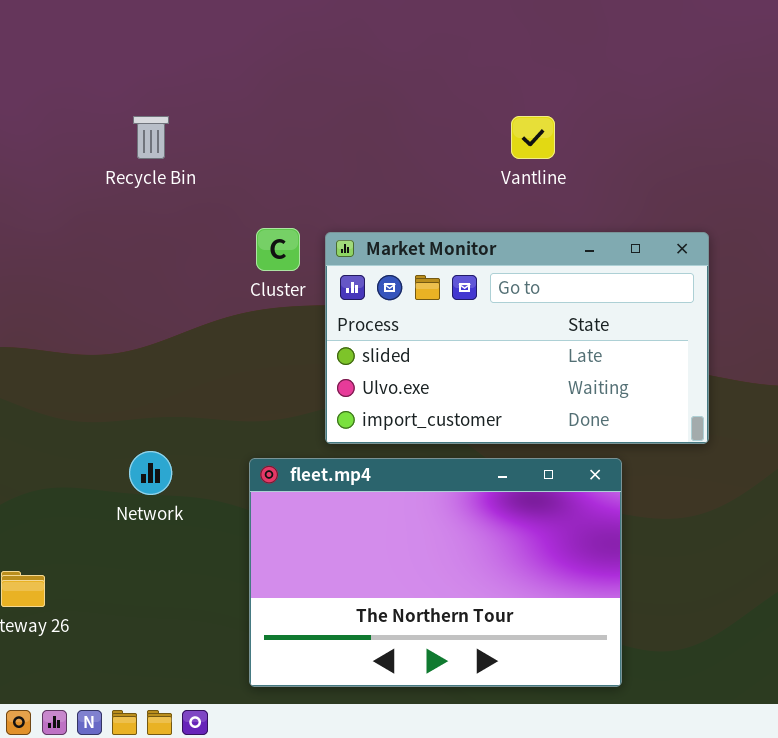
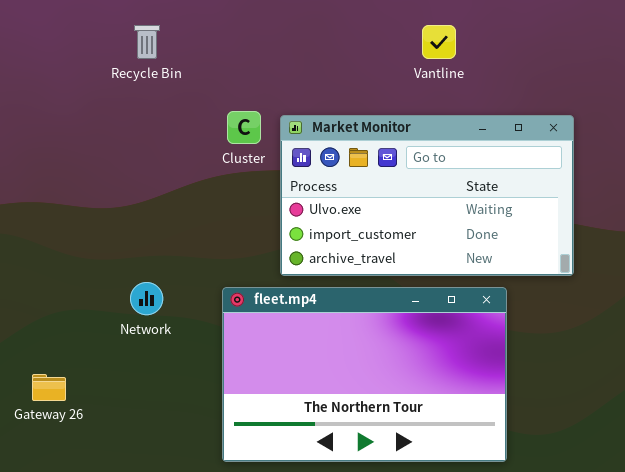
Market Monitor: [325,232,709,444] -> [280,115,574,276], scrolled down 1 row

